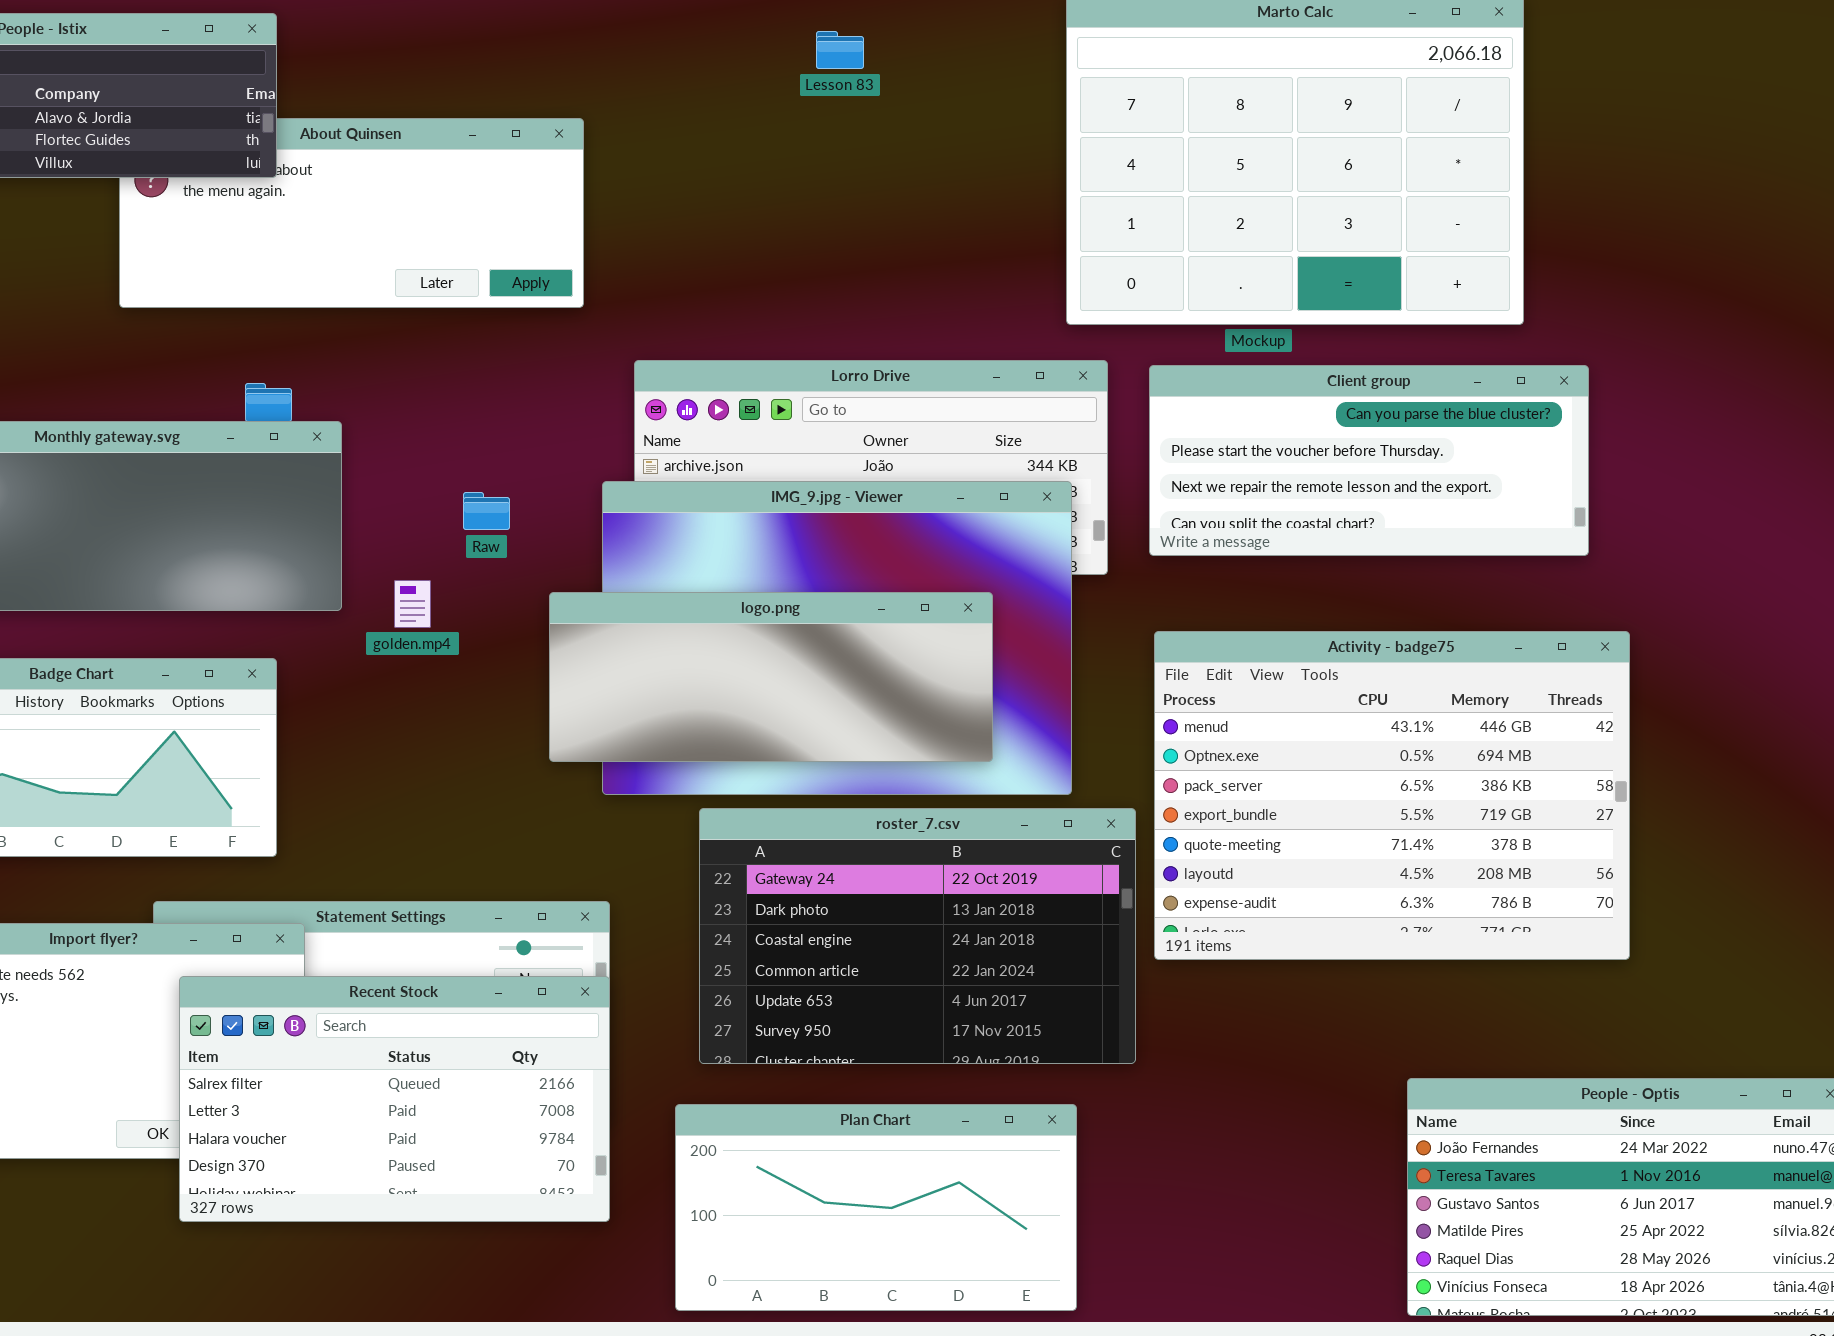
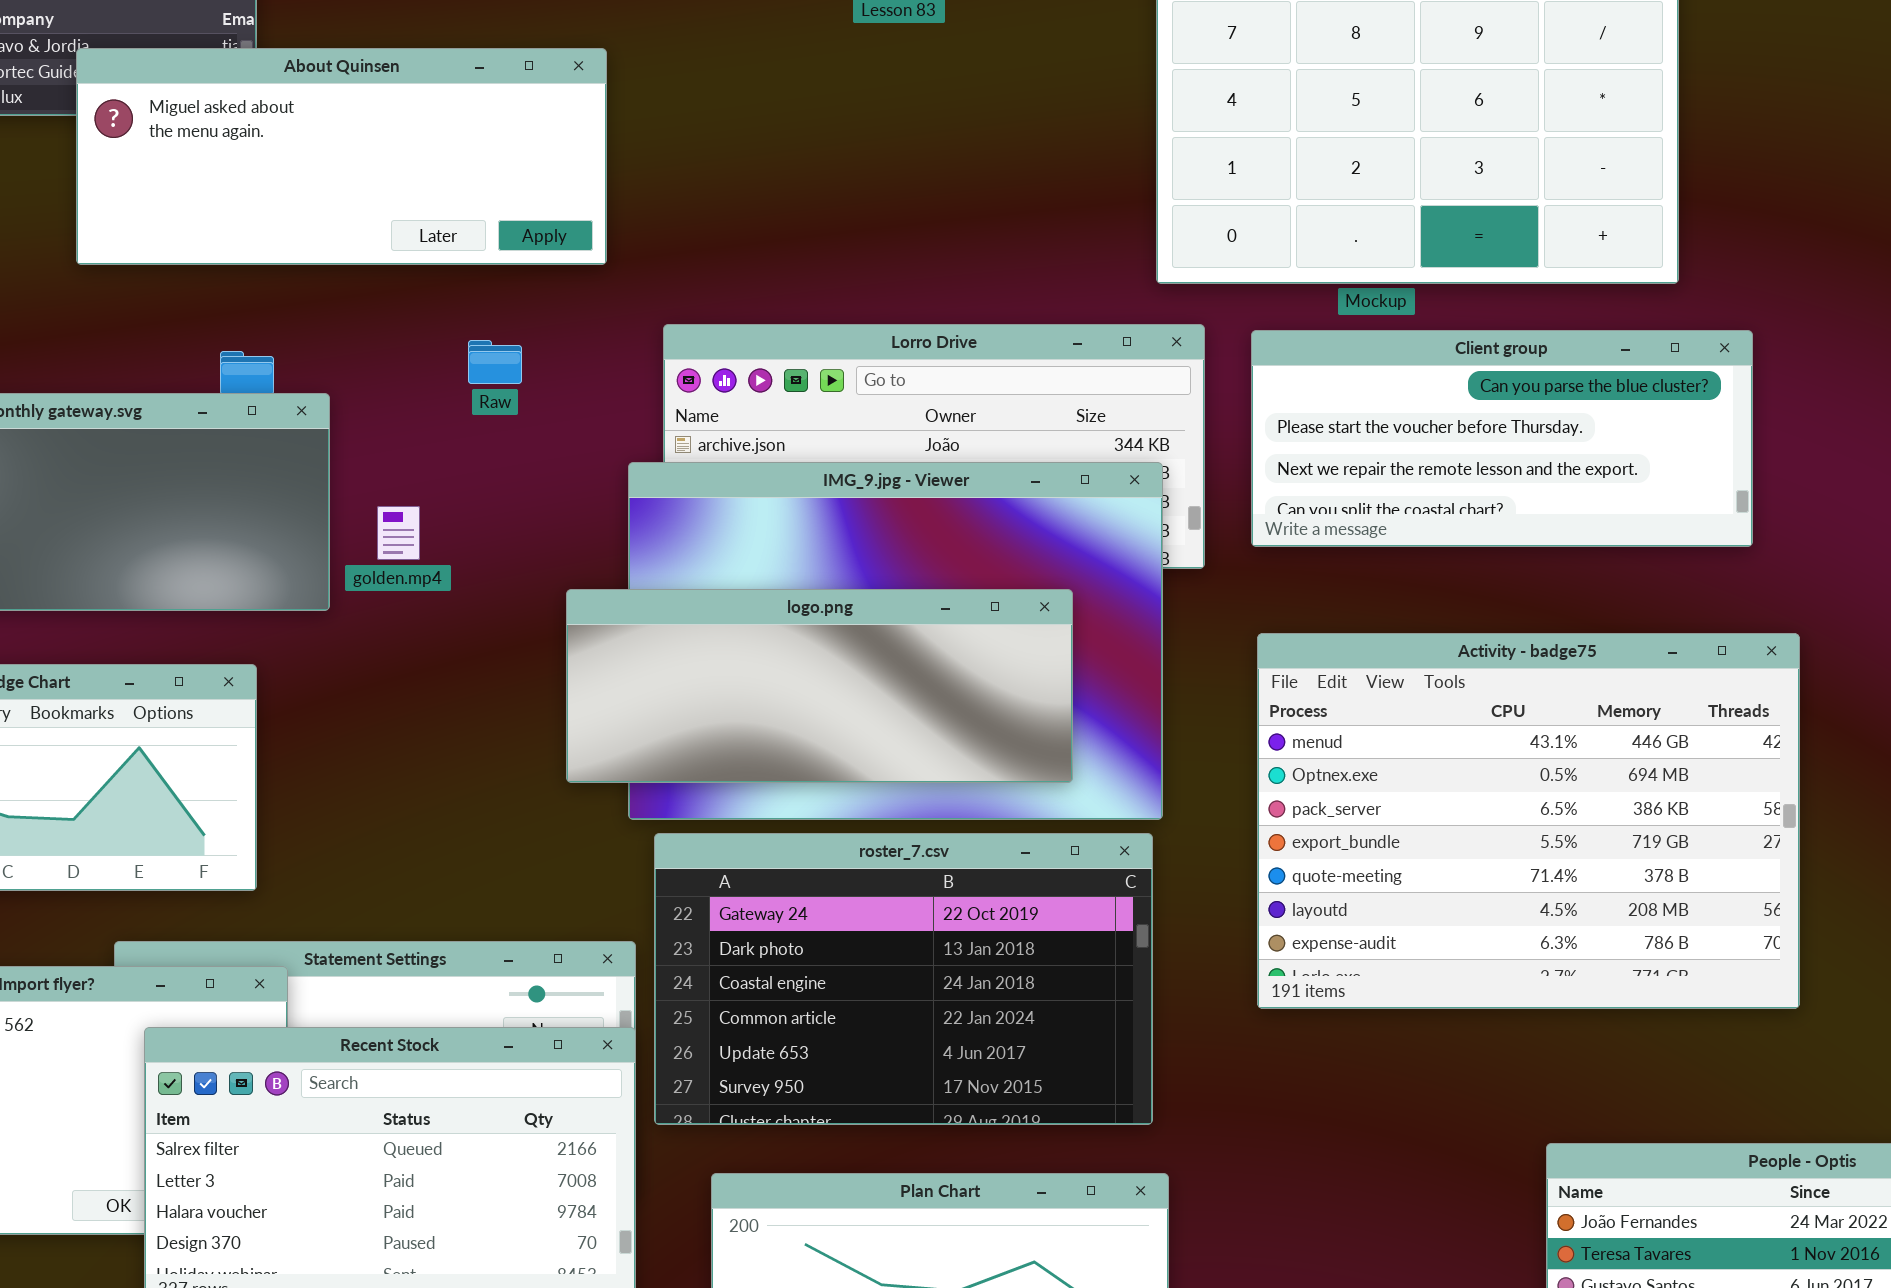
About Quinsen: [119,118,584,308] -> [76,48,607,265], raised
Raw: [463,492,510,530] -> [468,340,522,384], moved
golden.mp4: [394,580,431,628] -> [377,506,420,560], moved
roster_7.csv: [699,808,1136,1064] -> [654,833,1153,1125], moved

